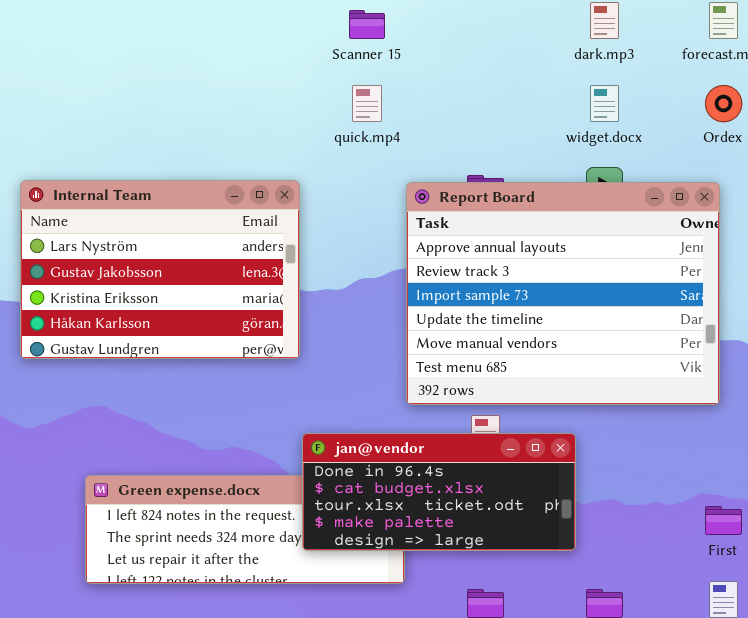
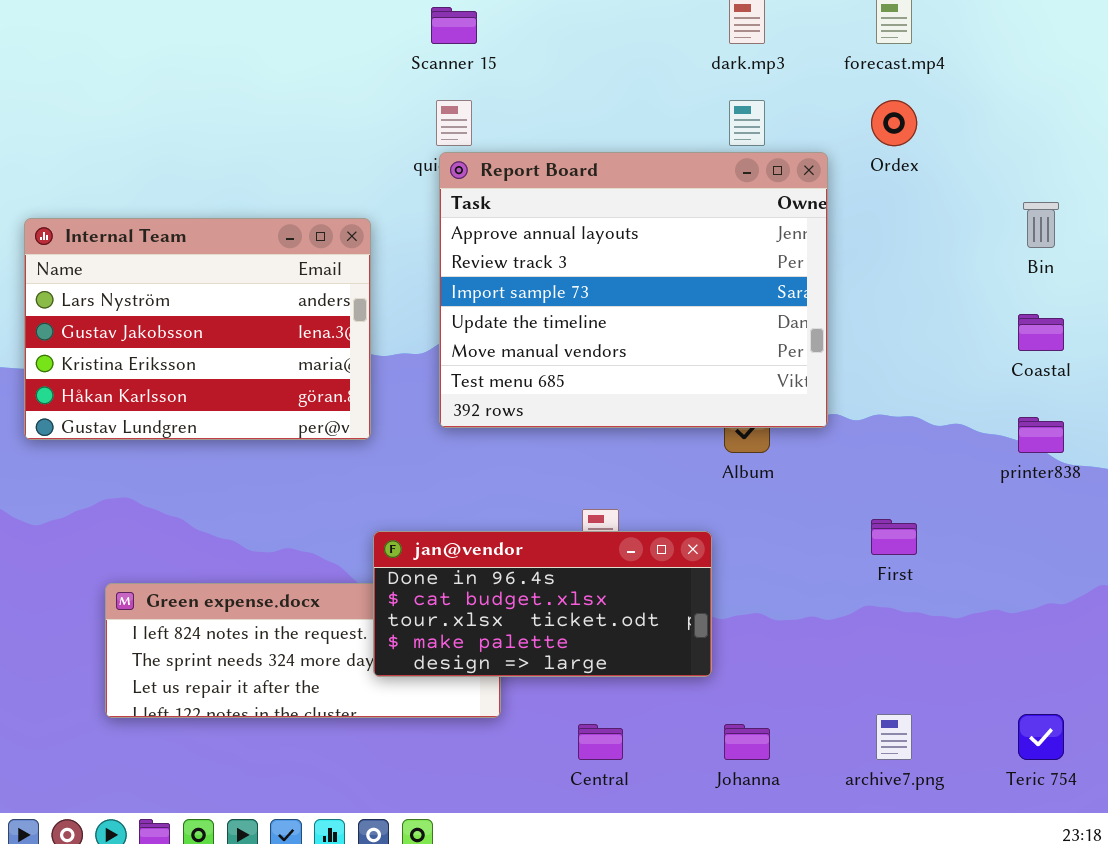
Report Board: [406,182,720,405] -> [439,152,828,428], moved
First: [705,506,742,535] -> [871,519,917,555], moved

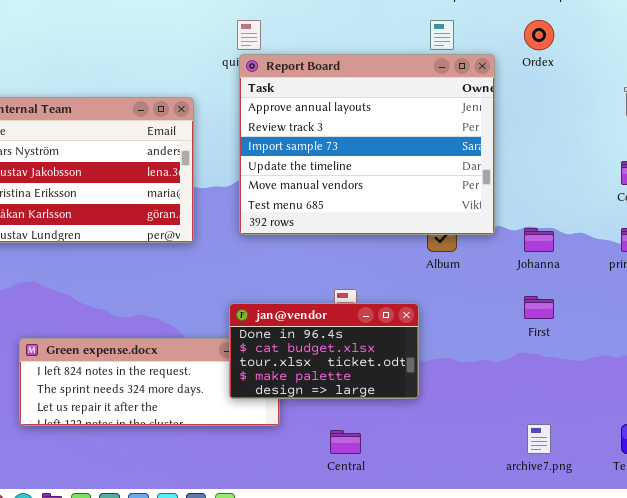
jan@vendor: [373,531,712,677] -> [229,303,419,399], resized
Johanna: [724,724,770,760] -> [524,228,554,252], moved

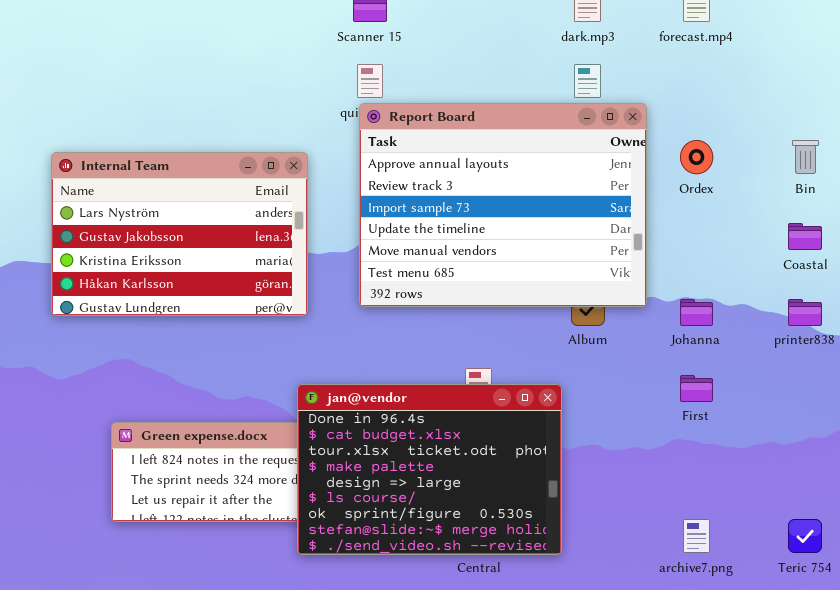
Ordex: [524,20,554,50] -> [680,140,713,174], moved
jan@vendor: [229,303,419,399] -> [297,384,562,555], resized

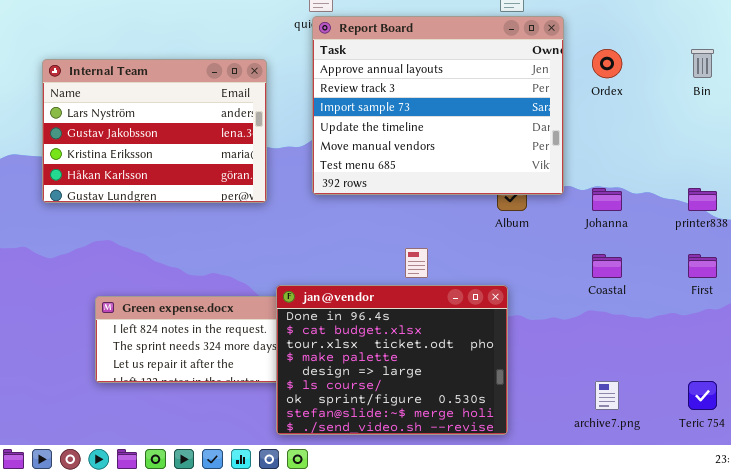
Coastal: [788,223,822,250] -> [592,254,622,278], moved
First: [680,375,713,402] -> [688,254,717,278], moved
jan@vendor: [297,384,562,555] -> [276,285,508,435], moved

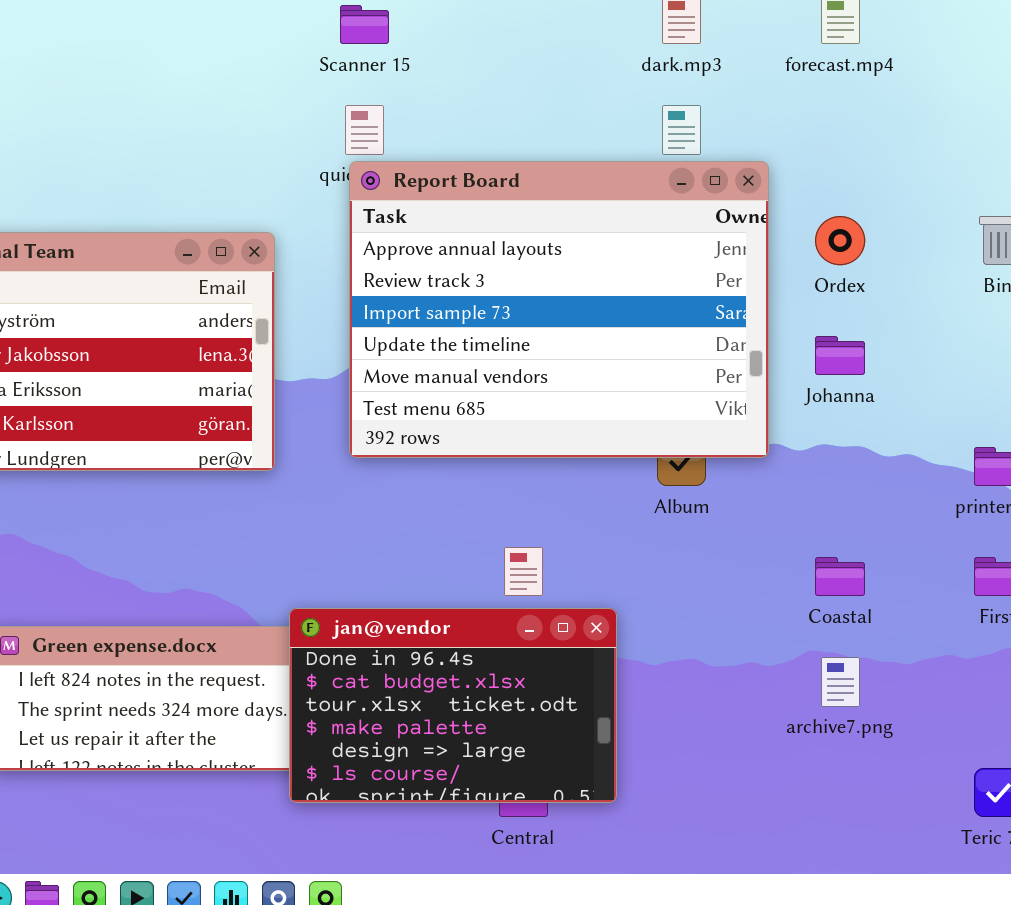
Johanna: [592,188,622,211] -> [815,336,865,375], moved
jan@vendor: [276,285,508,435] -> [289,608,617,803], resized
archive7.png: [595,381,619,410] -> [821,657,860,707], moved

